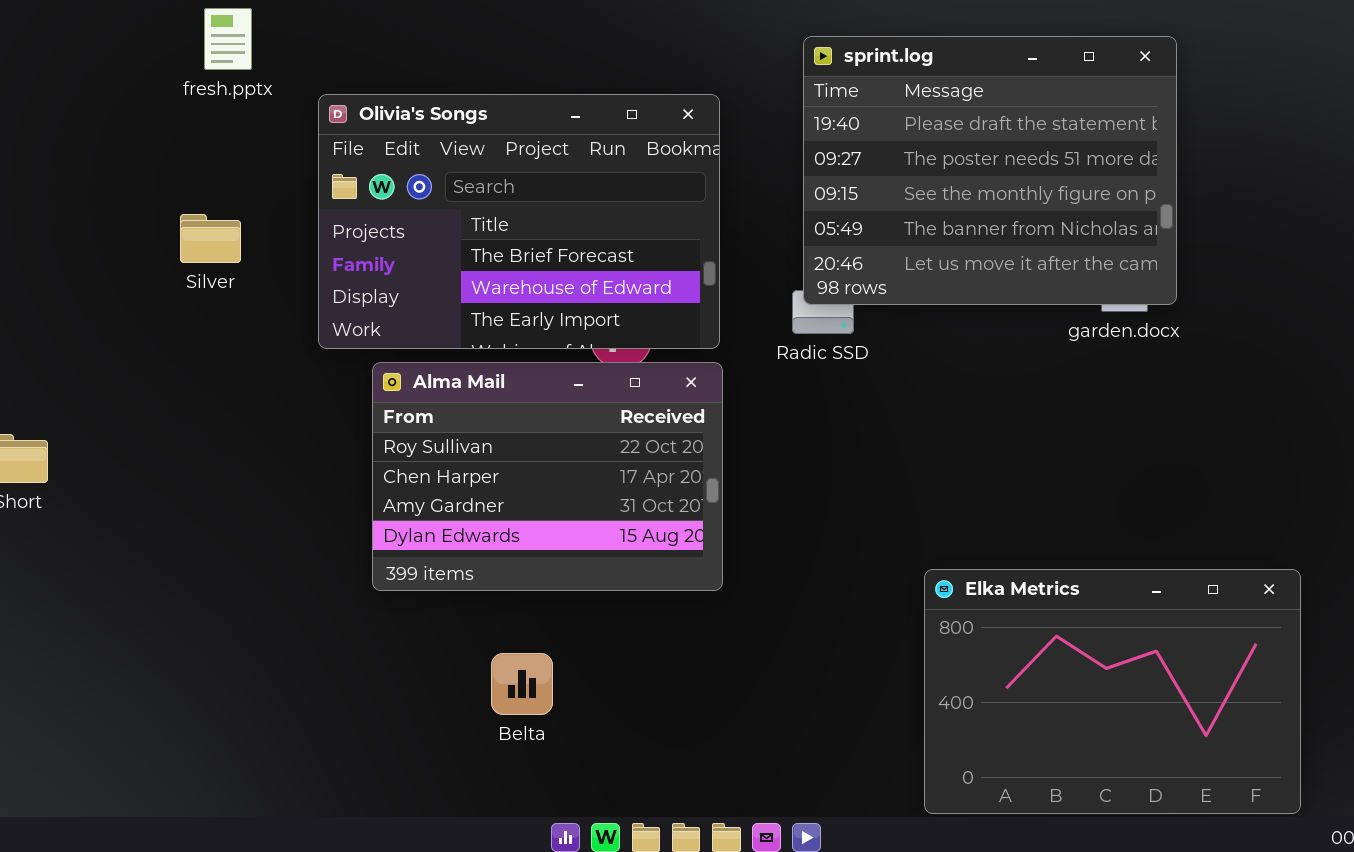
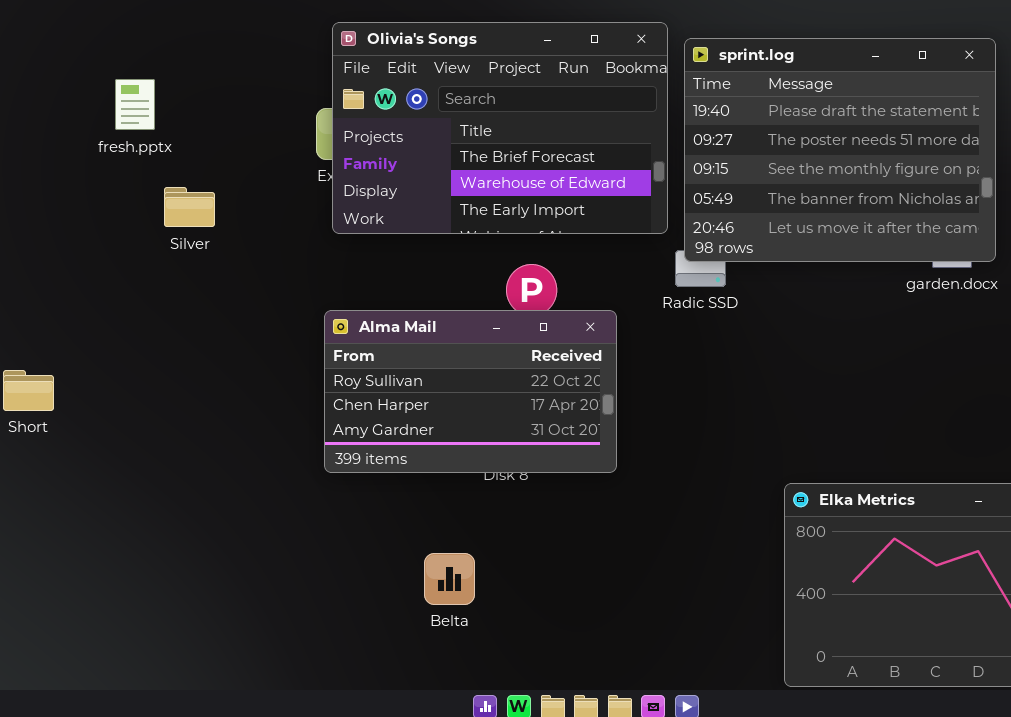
fresh.pptx: [204,8,252,70] -> [115,79,155,130], moved
Olivia's Songs: [318,94,720,349] -> [332,22,668,234], moved
Alma Mail: [372,362,723,591] -> [324,310,617,473], resized

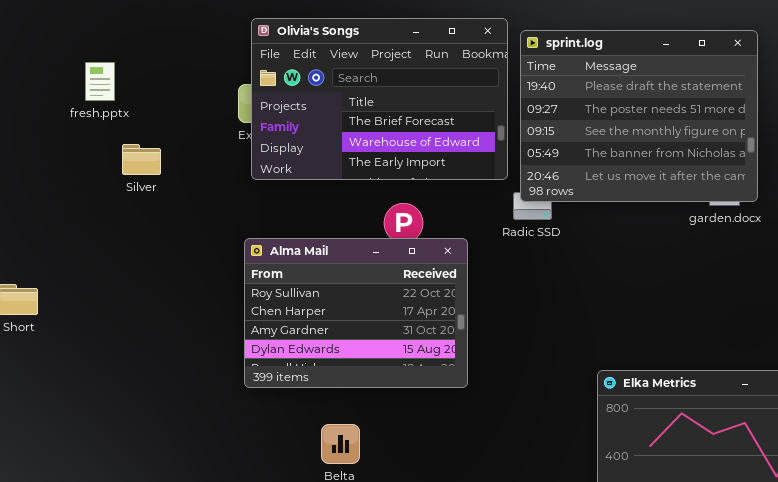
Alma Mail: [324,310,617,473] -> [244,238,468,388], resized

